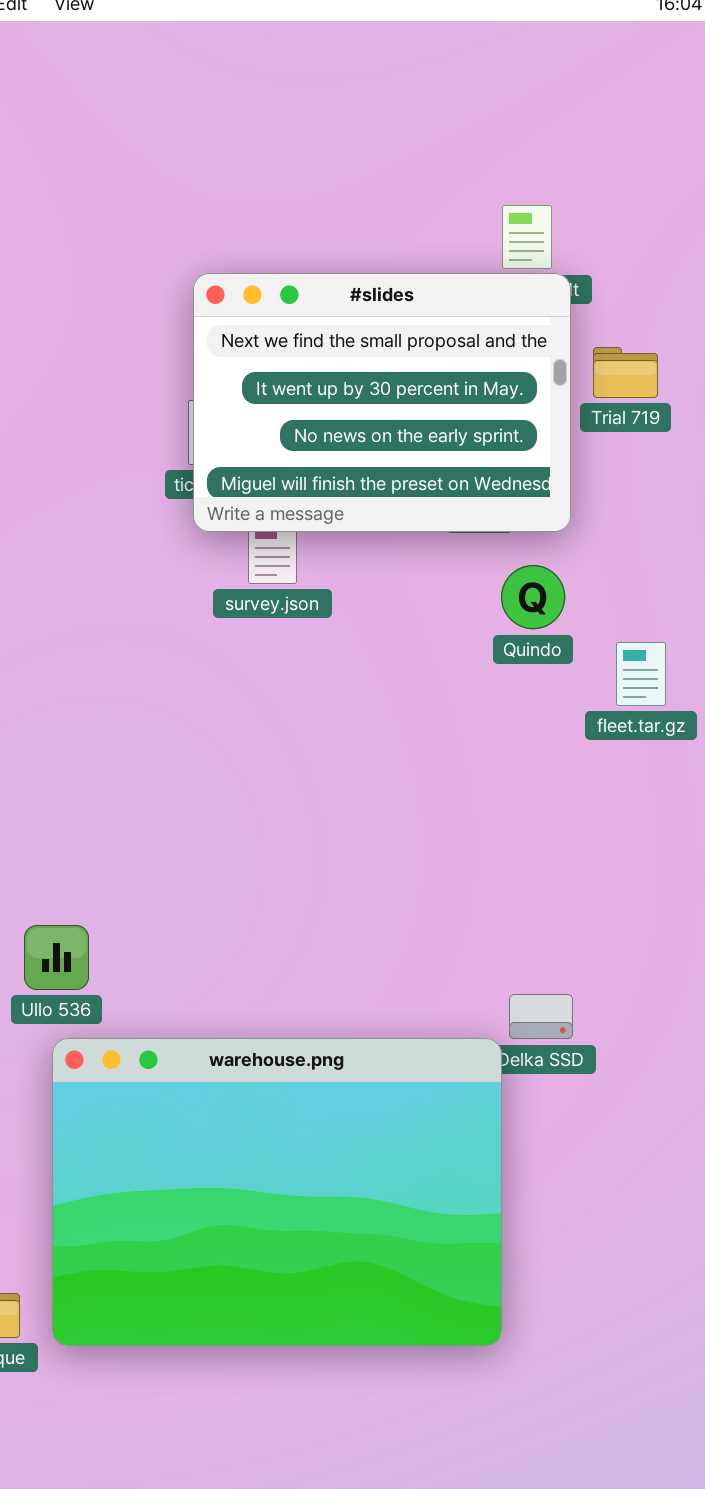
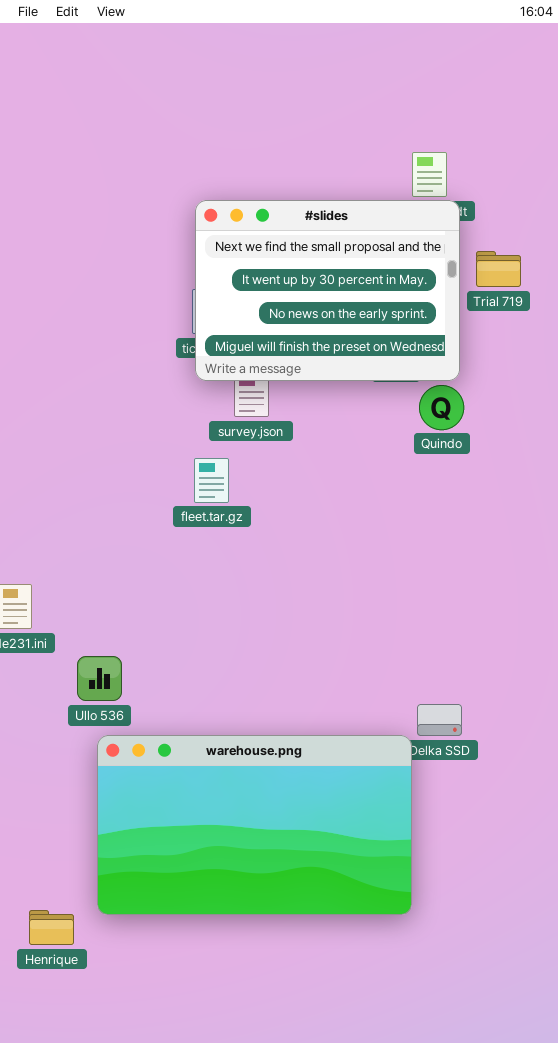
Quindo: [501,565,565,629] -> [419,385,464,430], moved
fleet.tar.gz: [616,642,666,706] -> [194,458,229,503], moved
warehouse.png: [52,1038,502,1346] -> [97,735,412,915], resized

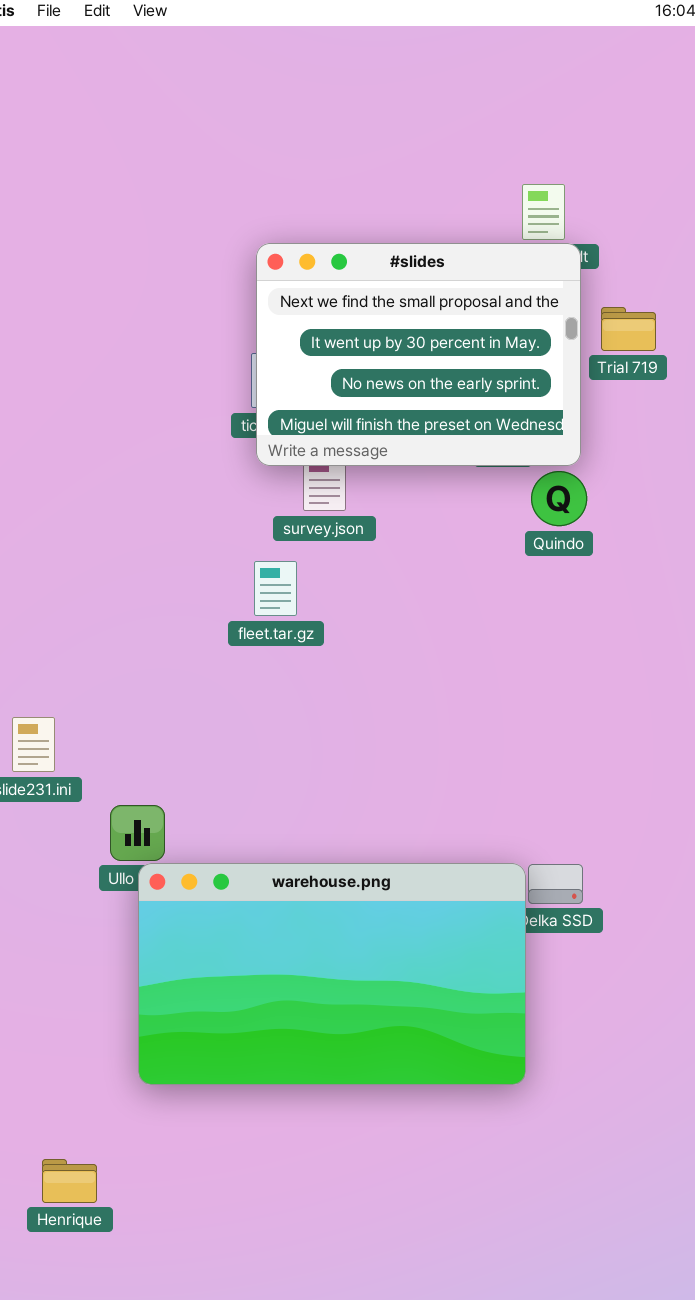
warehouse.png: [97,735,412,915] -> [138,863,526,1085], moved
Henrique: [29,910,74,945] -> [42,1159,97,1203], moved

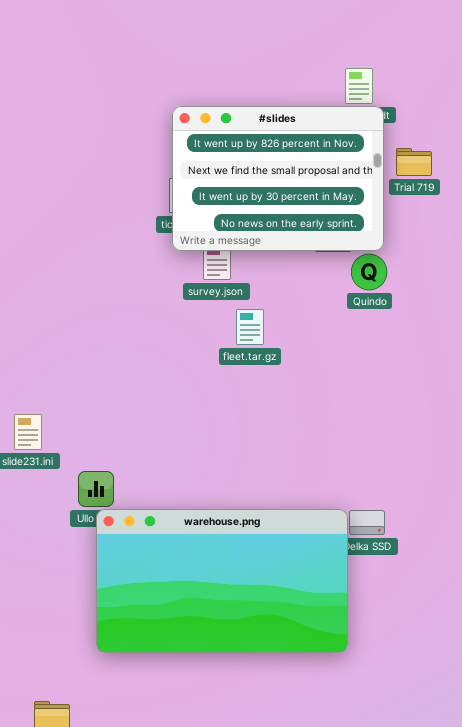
#slides: [256,243,581,466] -> [172,106,384,251], scrolled up 1 row
fleet.tar.gz: [254,561,297,616] -> [236,309,264,345], moved

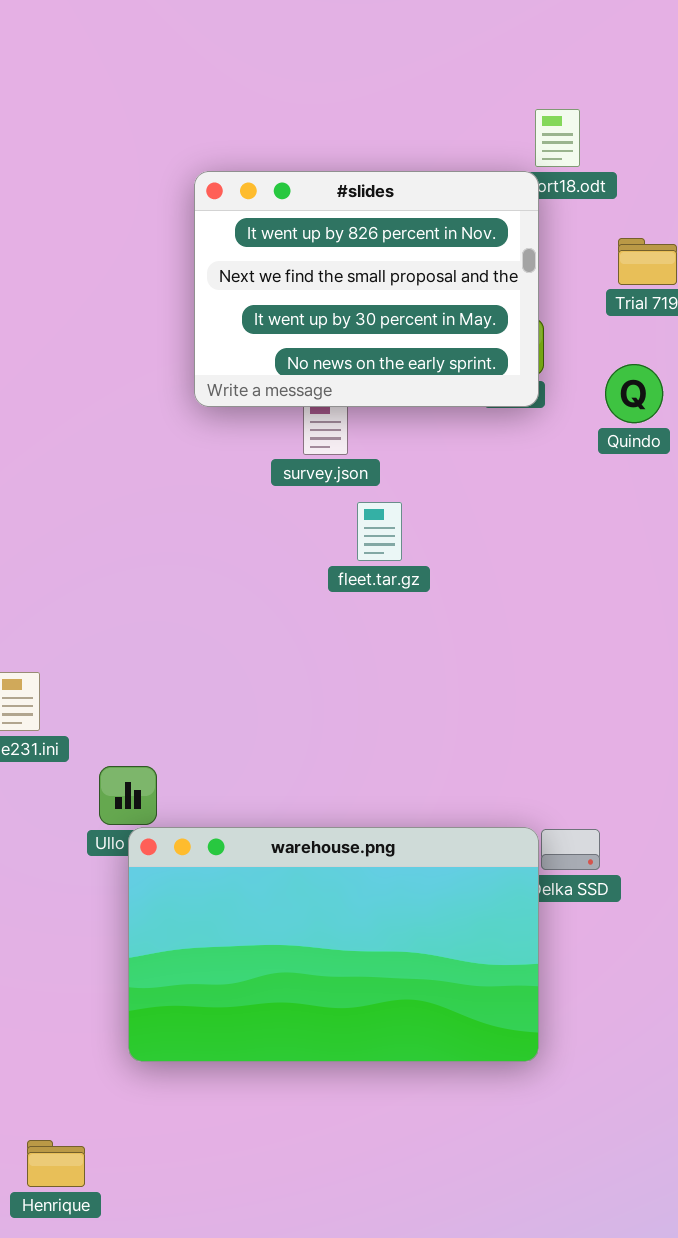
#slides: [172,106,384,251] -> [194,171,539,407], moved
Quindo: [351,254,387,290] -> [605,364,663,423], moved

